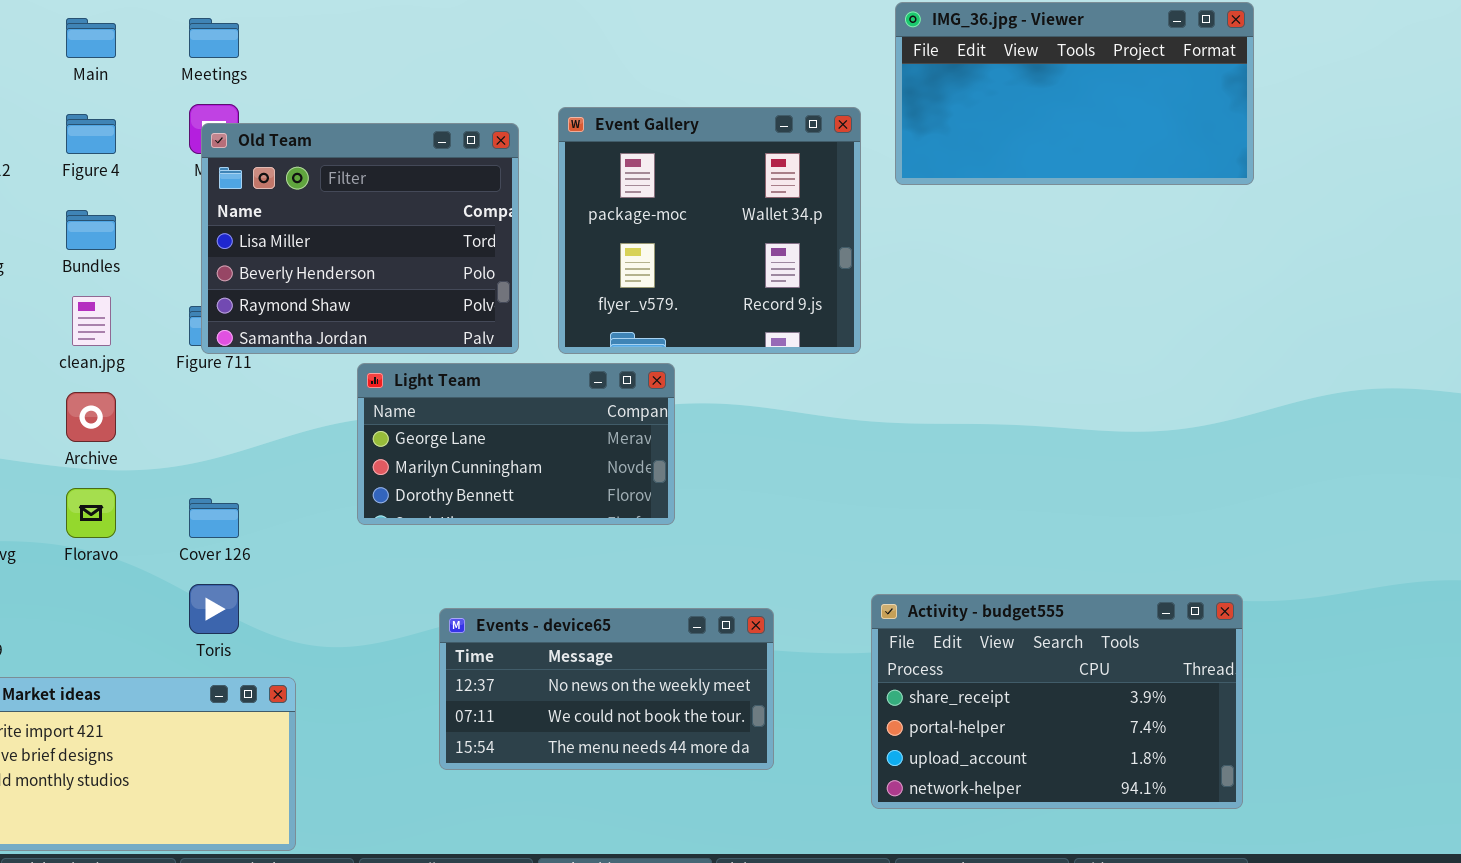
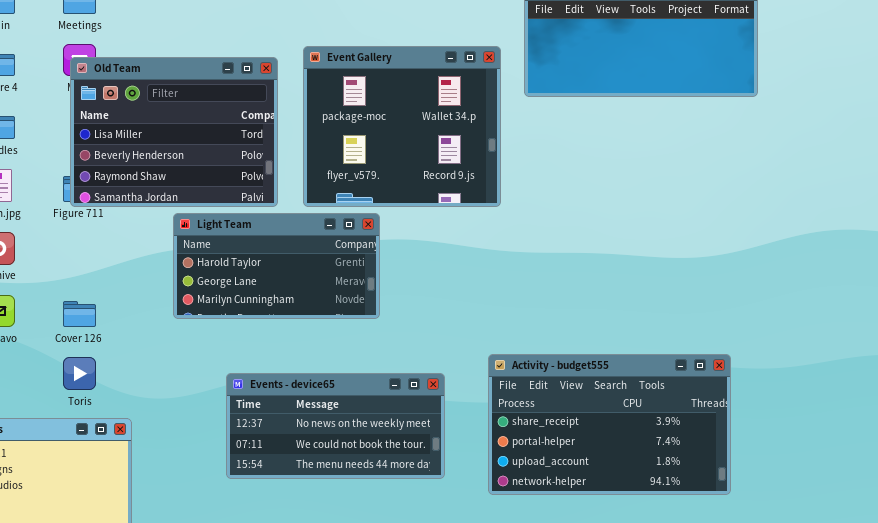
Light Team: [357,363,675,525] -> [173,213,380,319], scrolled up 1 row
Activity - budget555: [871,594,1243,809] -> [488,354,731,495], moved

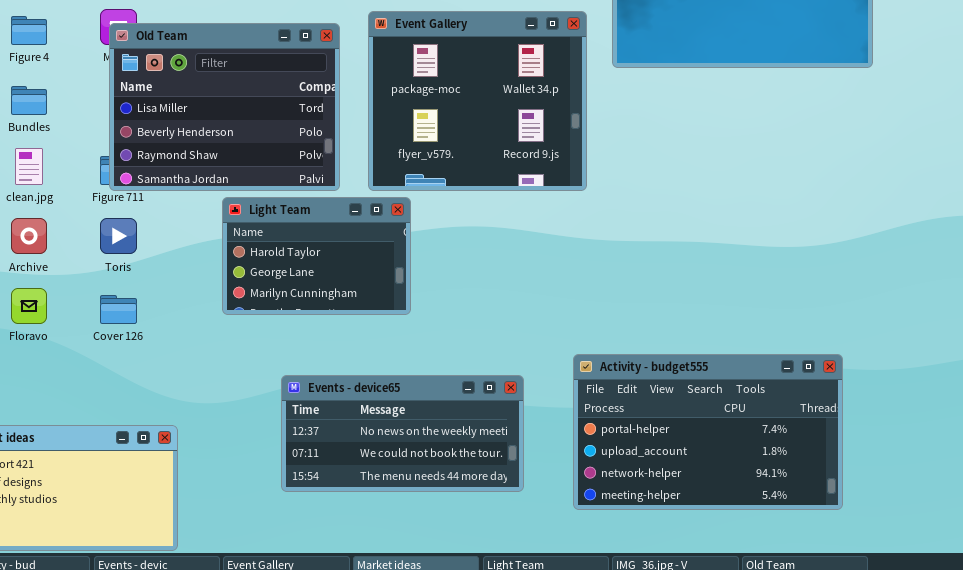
Light Team: [173,213,380,319] -> [222,197,411,315], resized
Activity - budget555: [488,354,731,495] -> [573,354,843,510], scrolled down 1 row
Toris: [63,357,96,390] -> [100,218,137,254], moved

